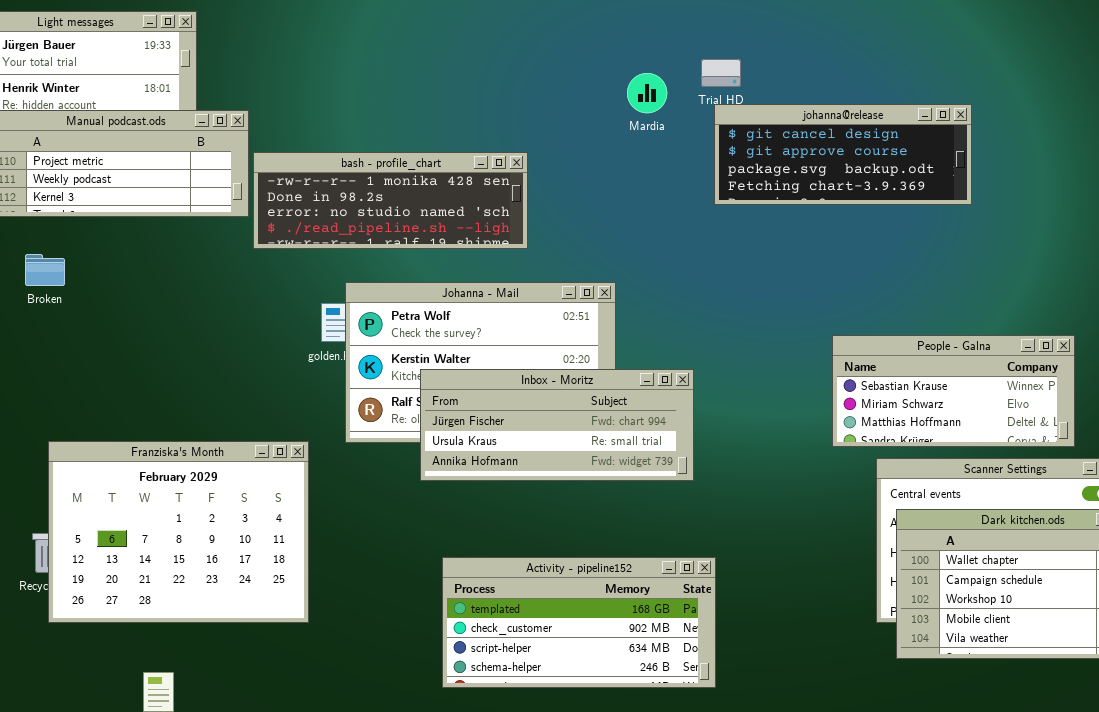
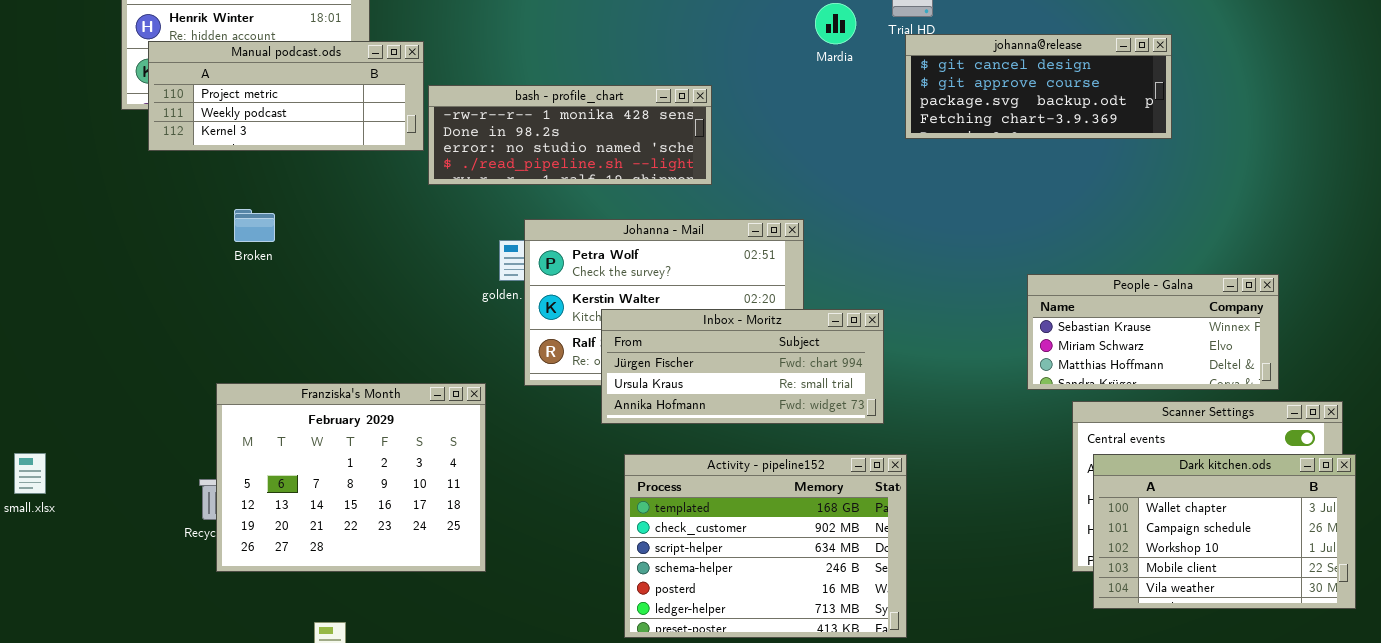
Broken: [25,254,65,286] -> [234,209,275,242], moved
Activity - pipeline152: [442,557,716,688] -> [624,454,907,638], resized

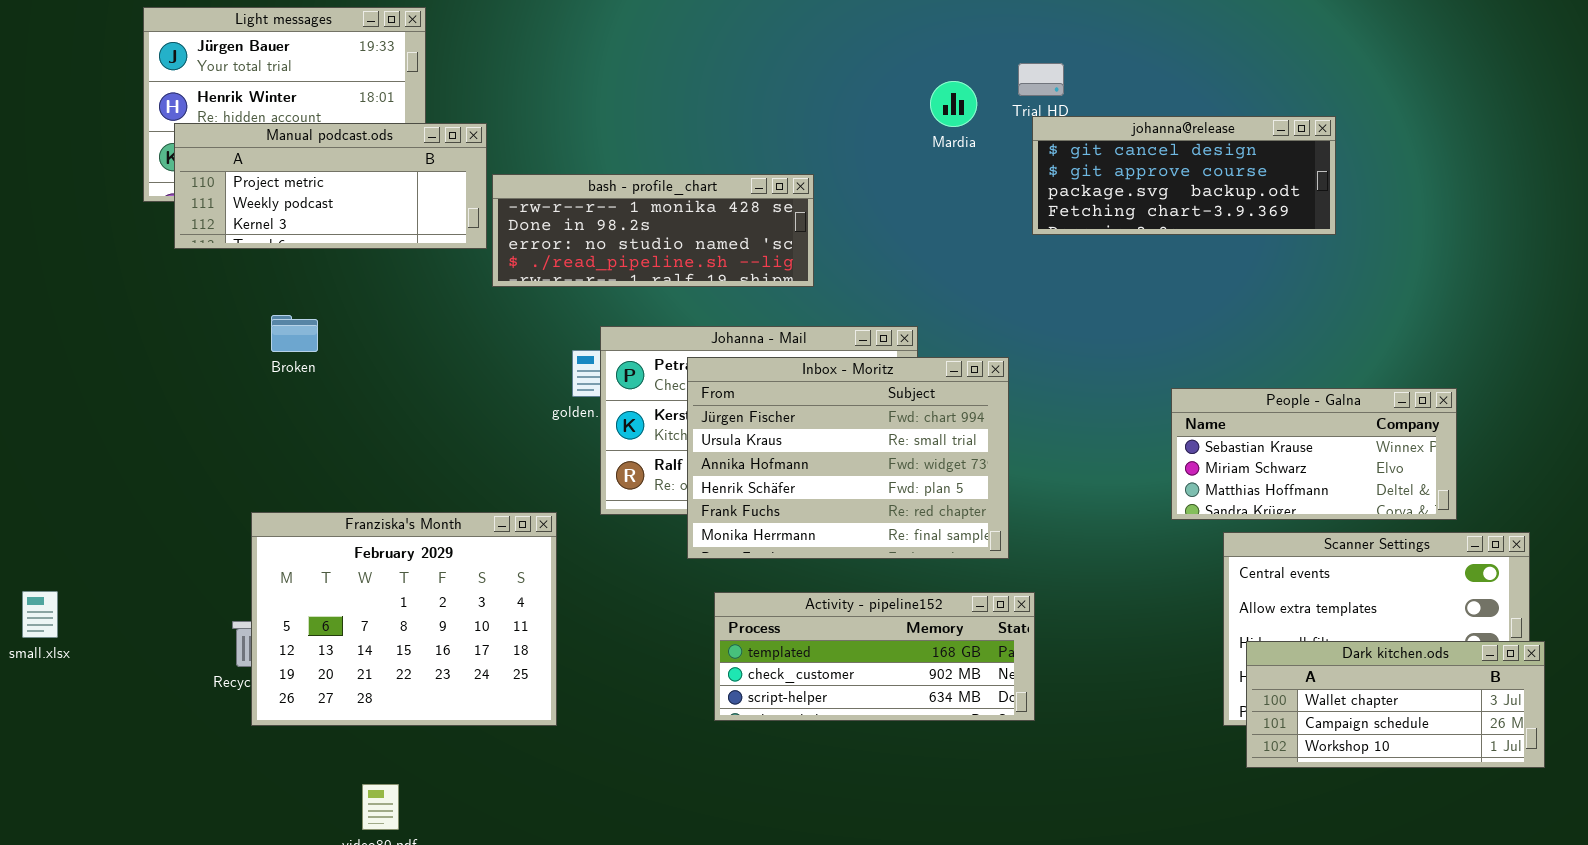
Inbox - Moritz: [601,309,884,424] -> [687,357,1009,559], resized
Activity - pipeline152: [624,454,907,638] -> [714,592,1035,721], resized
Dark kitchen.ods: [1093,454,1356,609] -> [1246,641,1545,768], resized

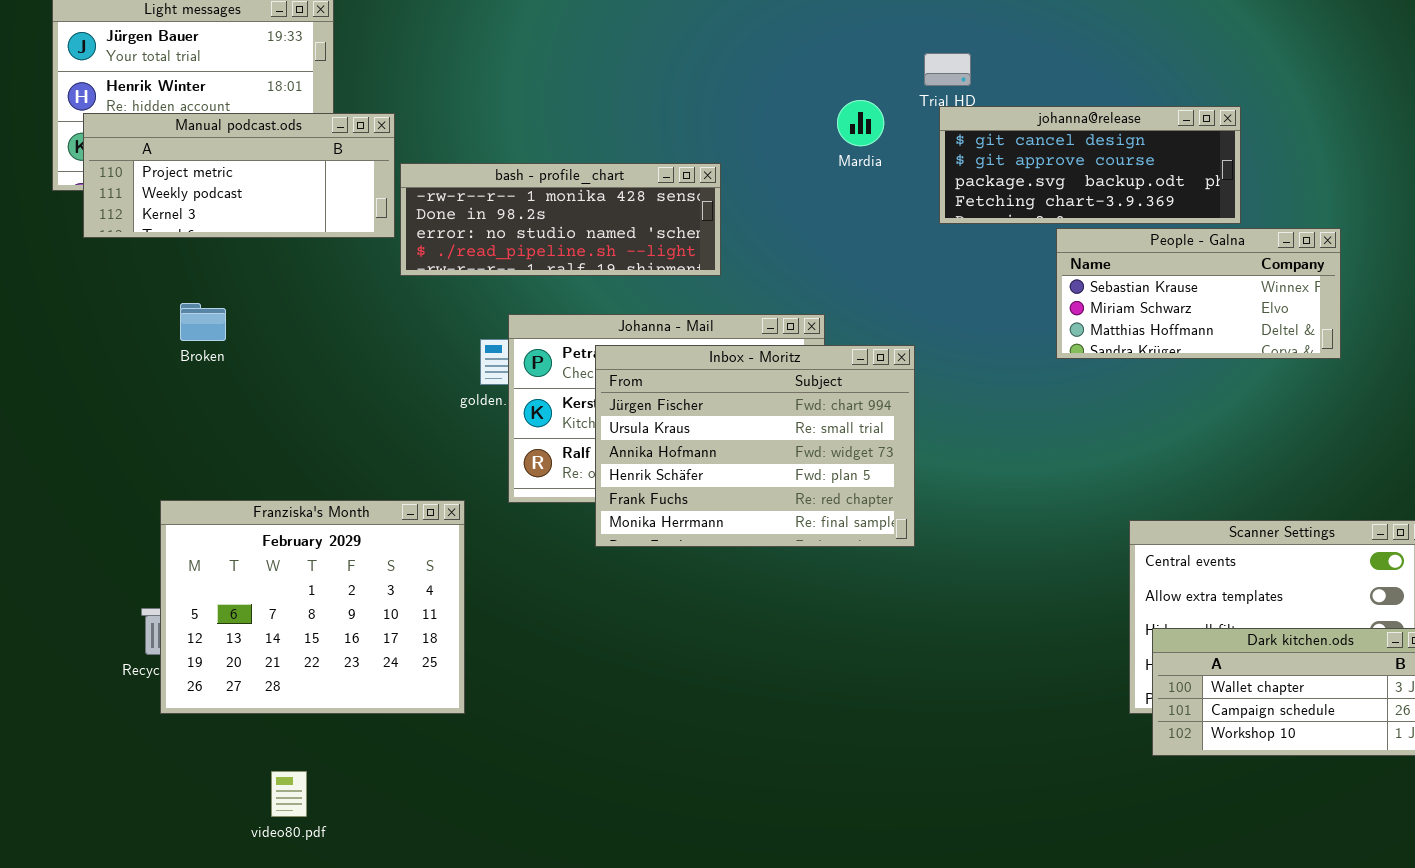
Mardia: [930,81,977,127] -> [837,100,884,146], moved
People - Galna: [1171,388,1457,520] -> [1056,228,1341,359], moved
Activity - pipeline152: [714,592,1035,721] -> none, closed

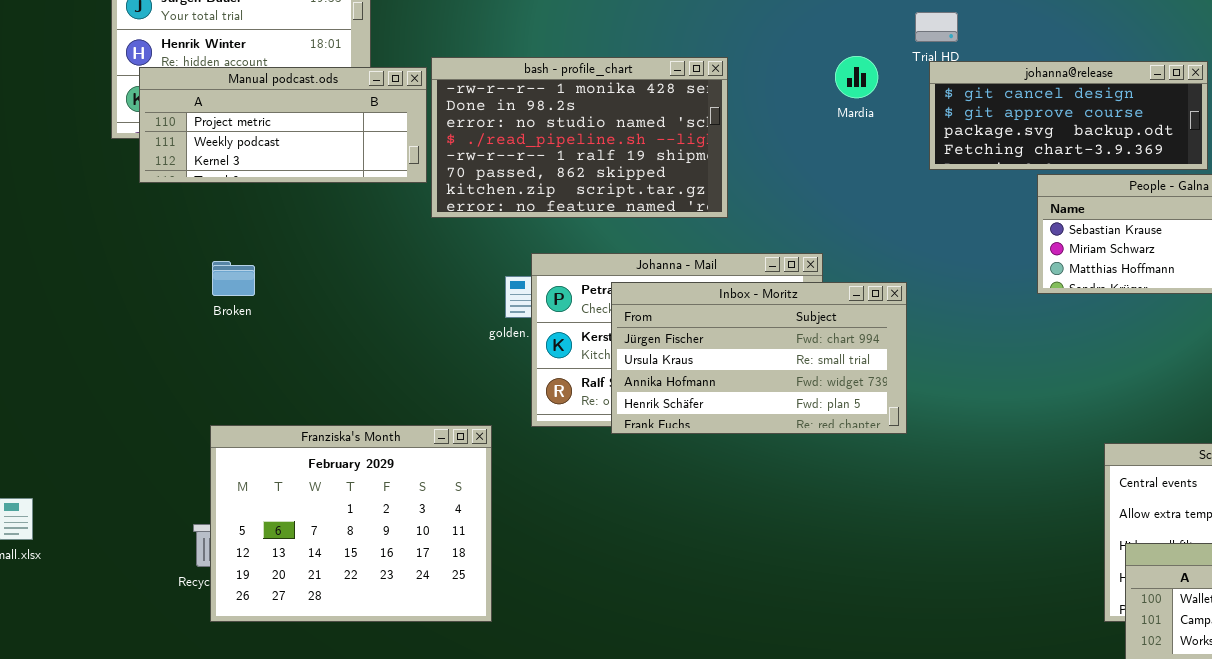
bash - profile_chart: [400,163,721,276] -> [431,57,728,218], resized
Broken: [180,303,226,341] -> [212,261,255,296], moved
Inbox - Moritz: [595,345,915,547] -> [611,282,907,434], resized

